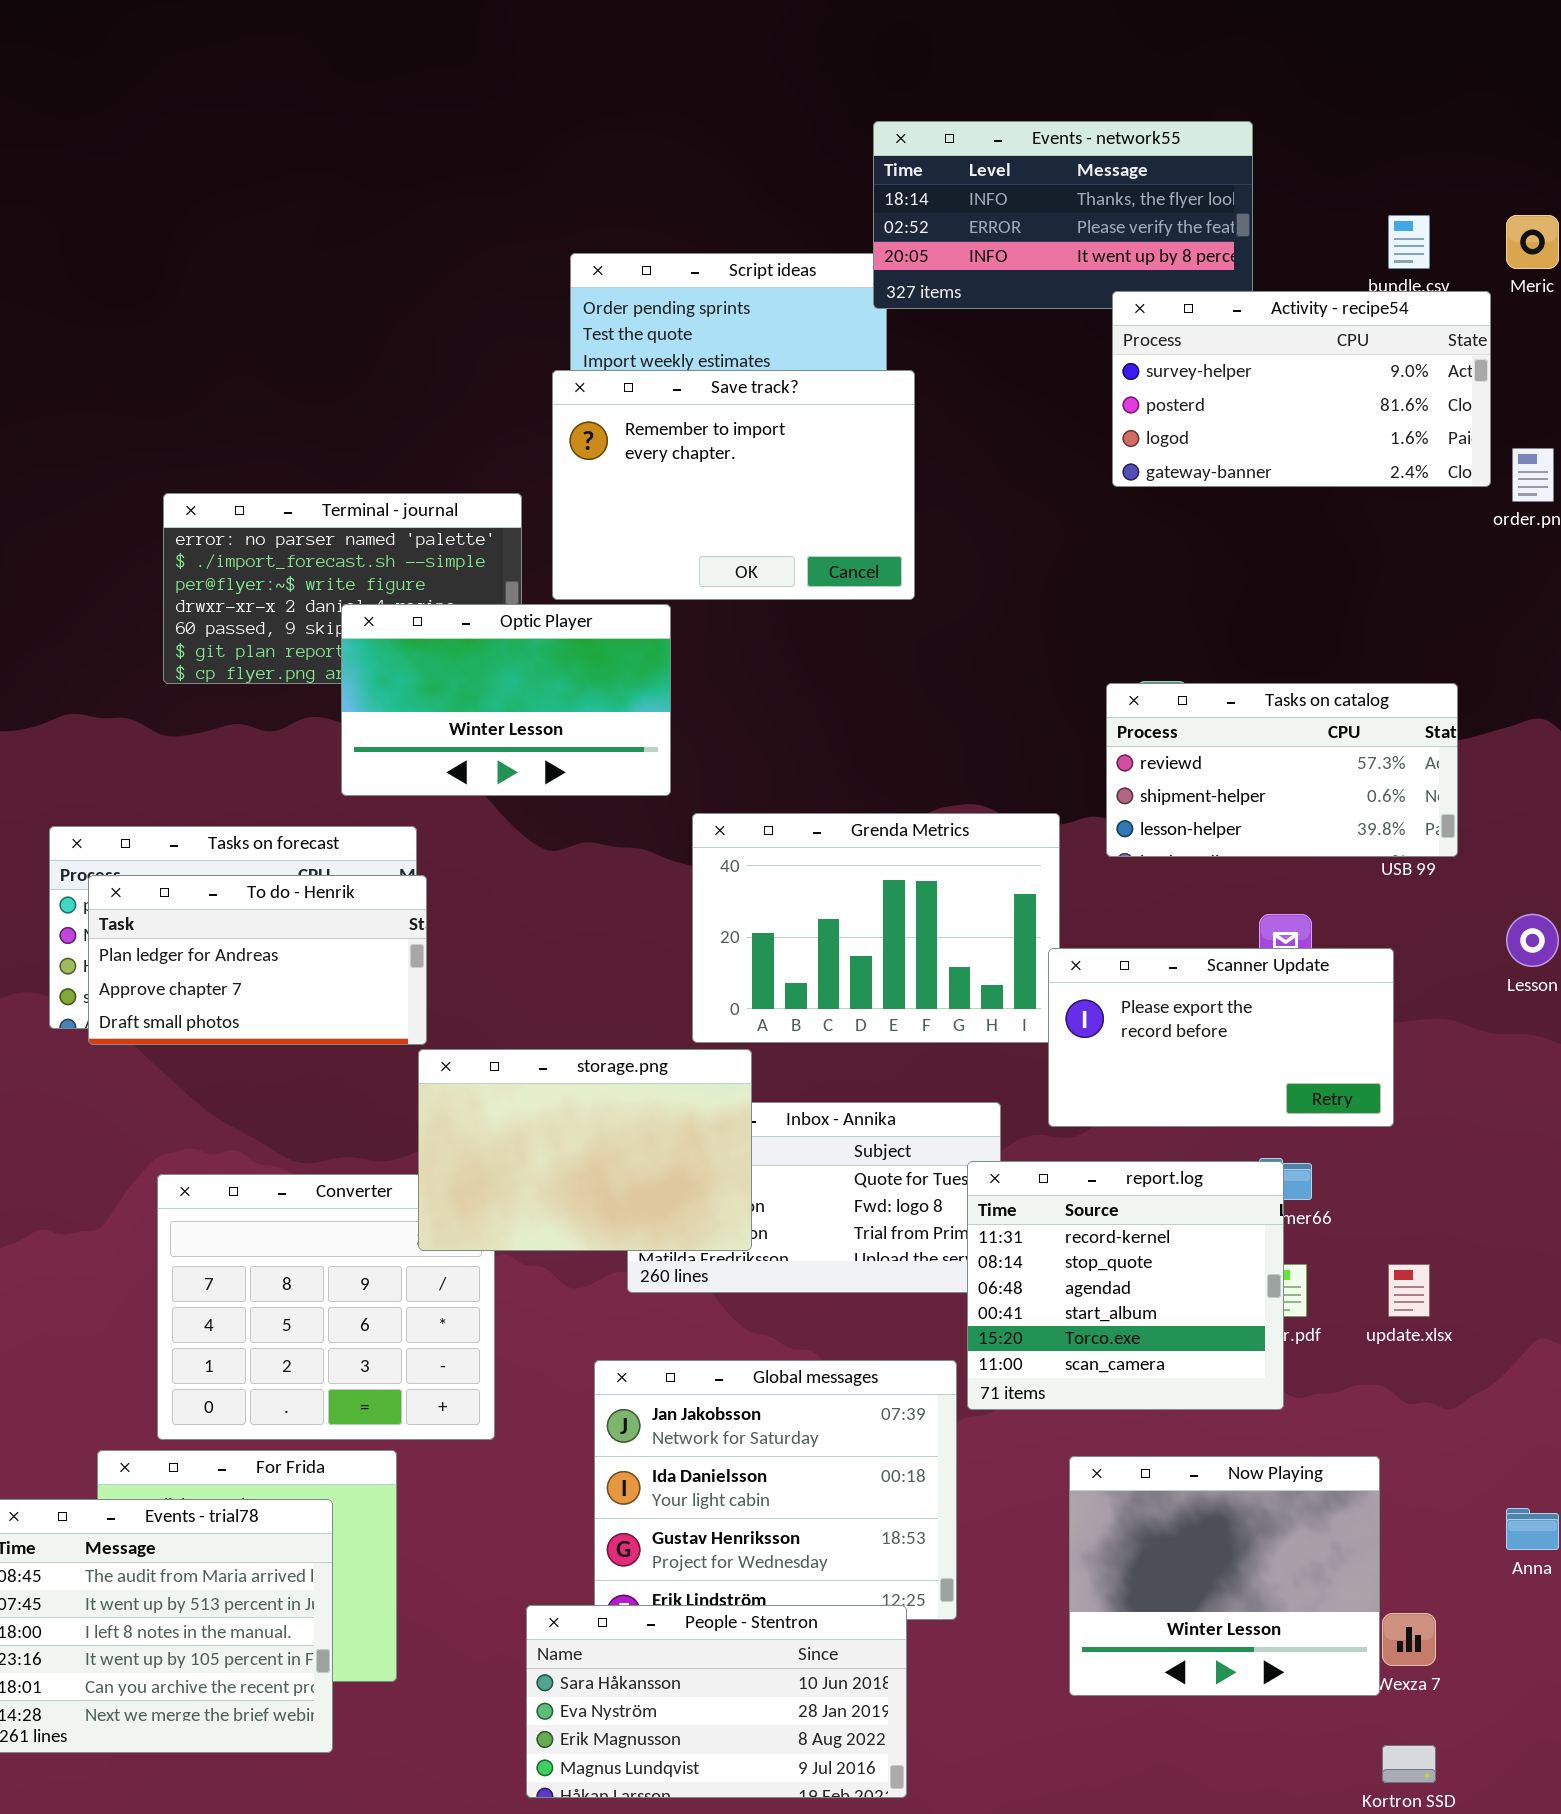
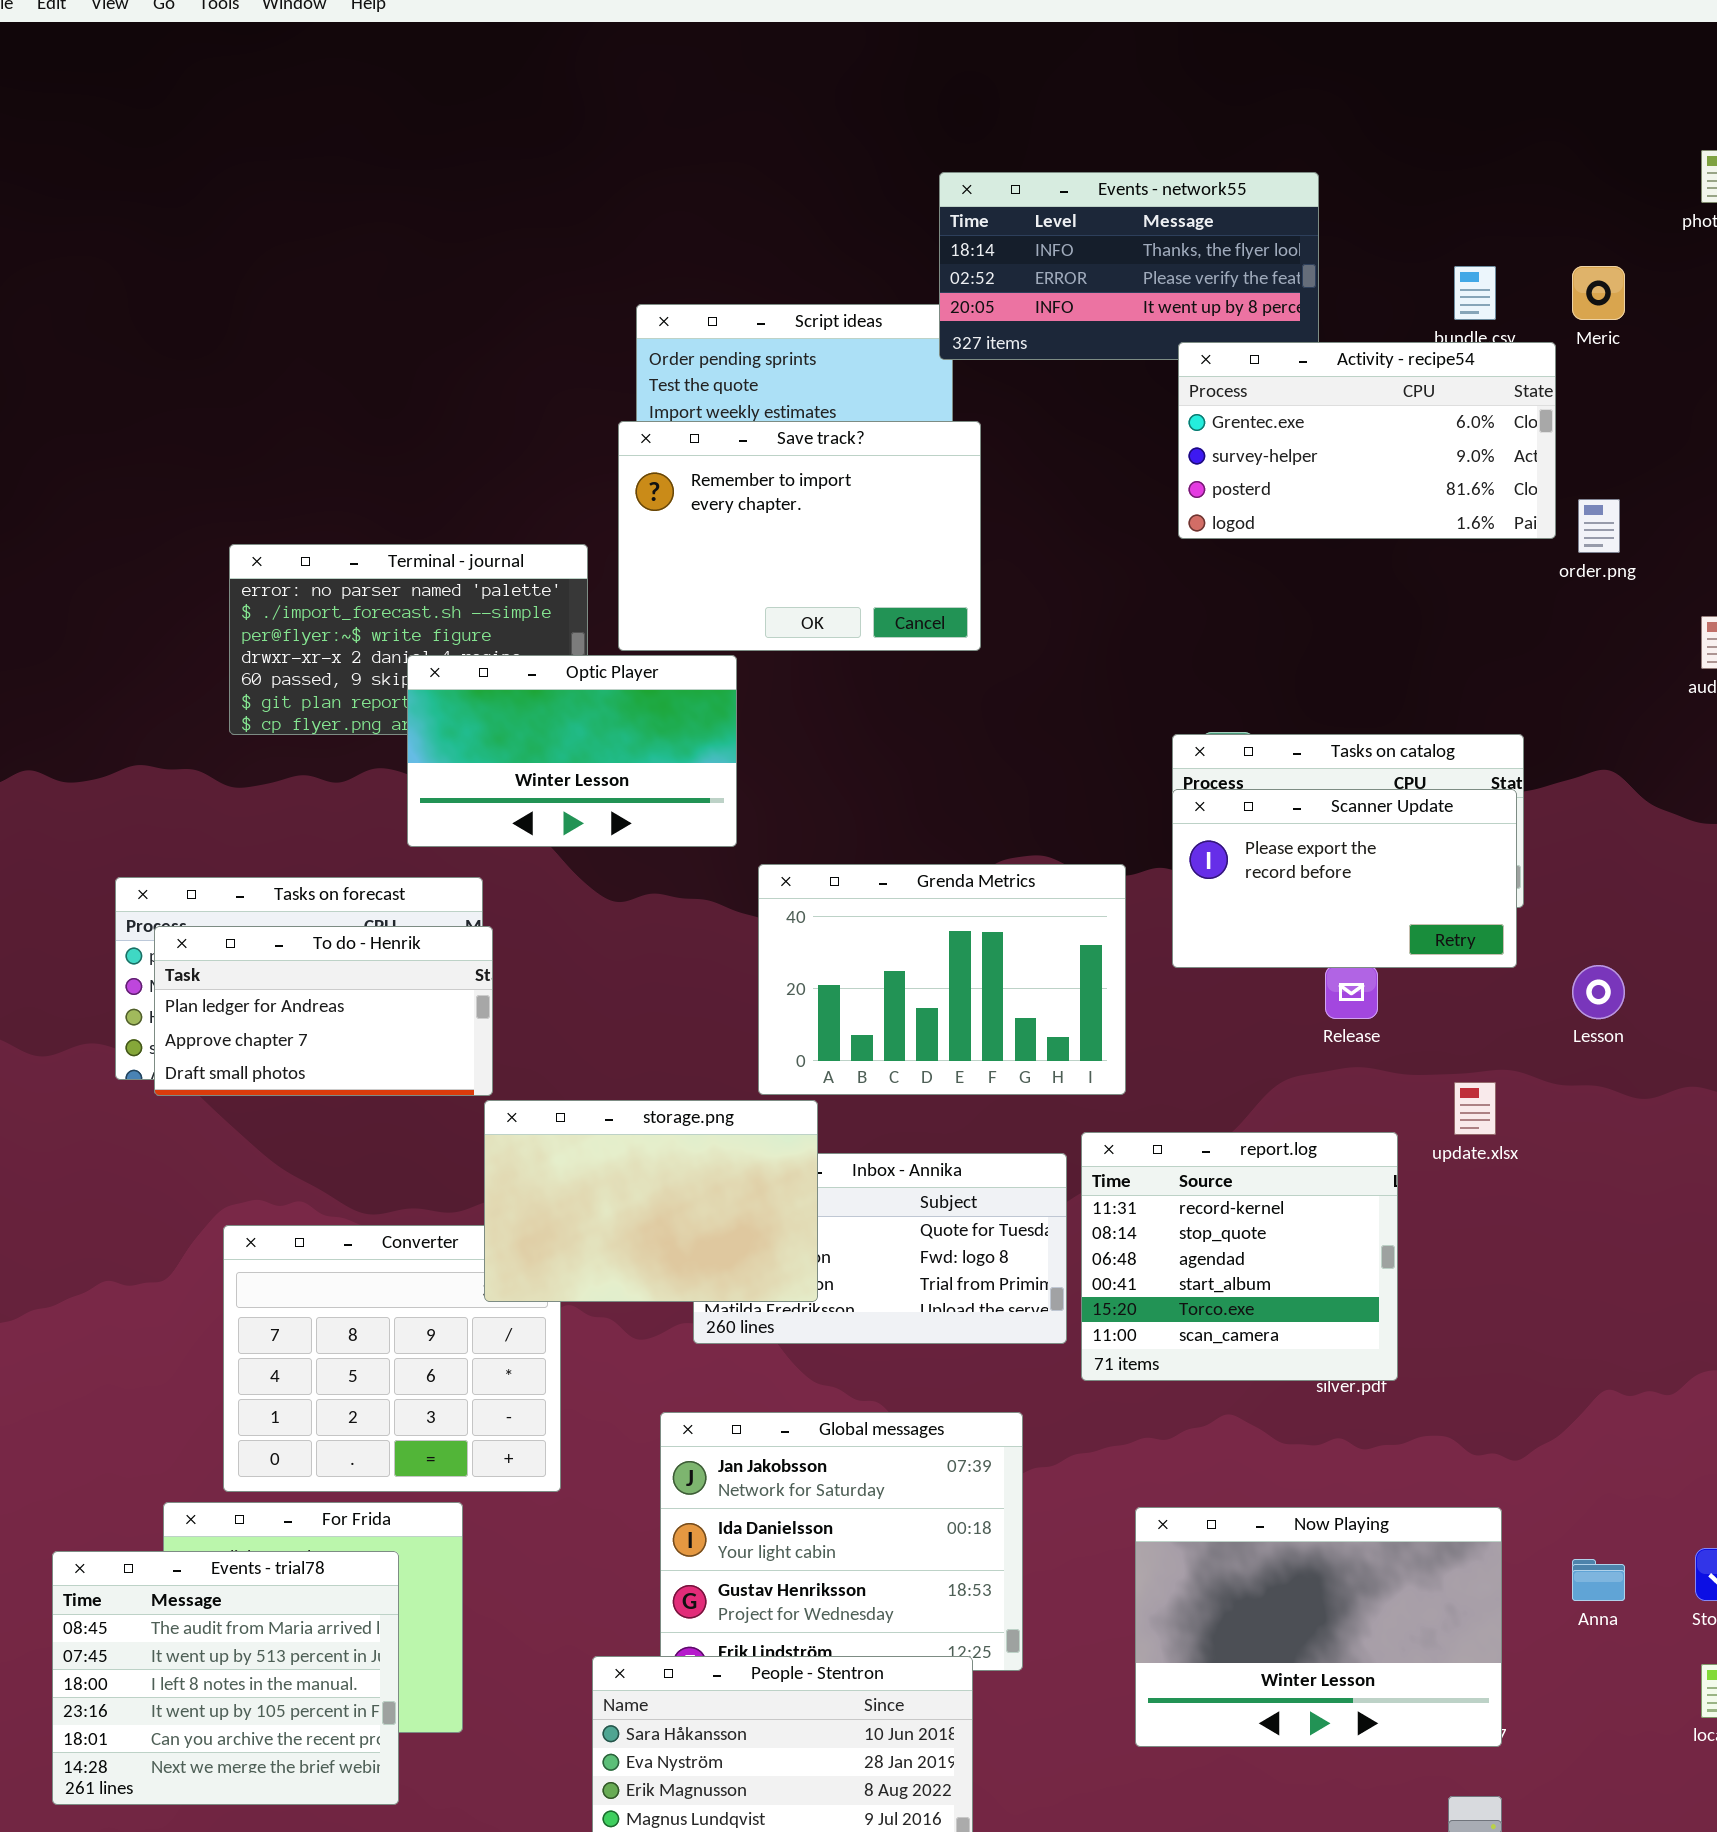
Activity - recipe54: [1112,291,1491,487] -> [1178,342,1556,539], scrolled up 1 row
Scanner Update: [1048,948,1394,1127] -> [1172,789,1517,968], moved
report.log: [967,1161,1284,1410] -> [1081,1132,1398,1381], moved
update.xlsx: [1388,1264,1430,1317] -> [1454,1082,1496,1135], moved
Now Playing: [1069,1456,1380,1696] -> [1135,1507,1502,1747], resized

